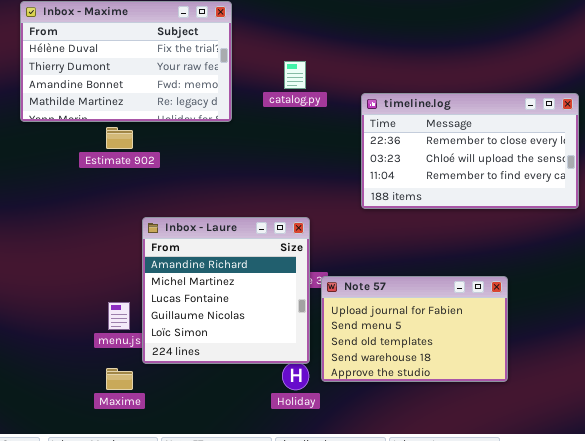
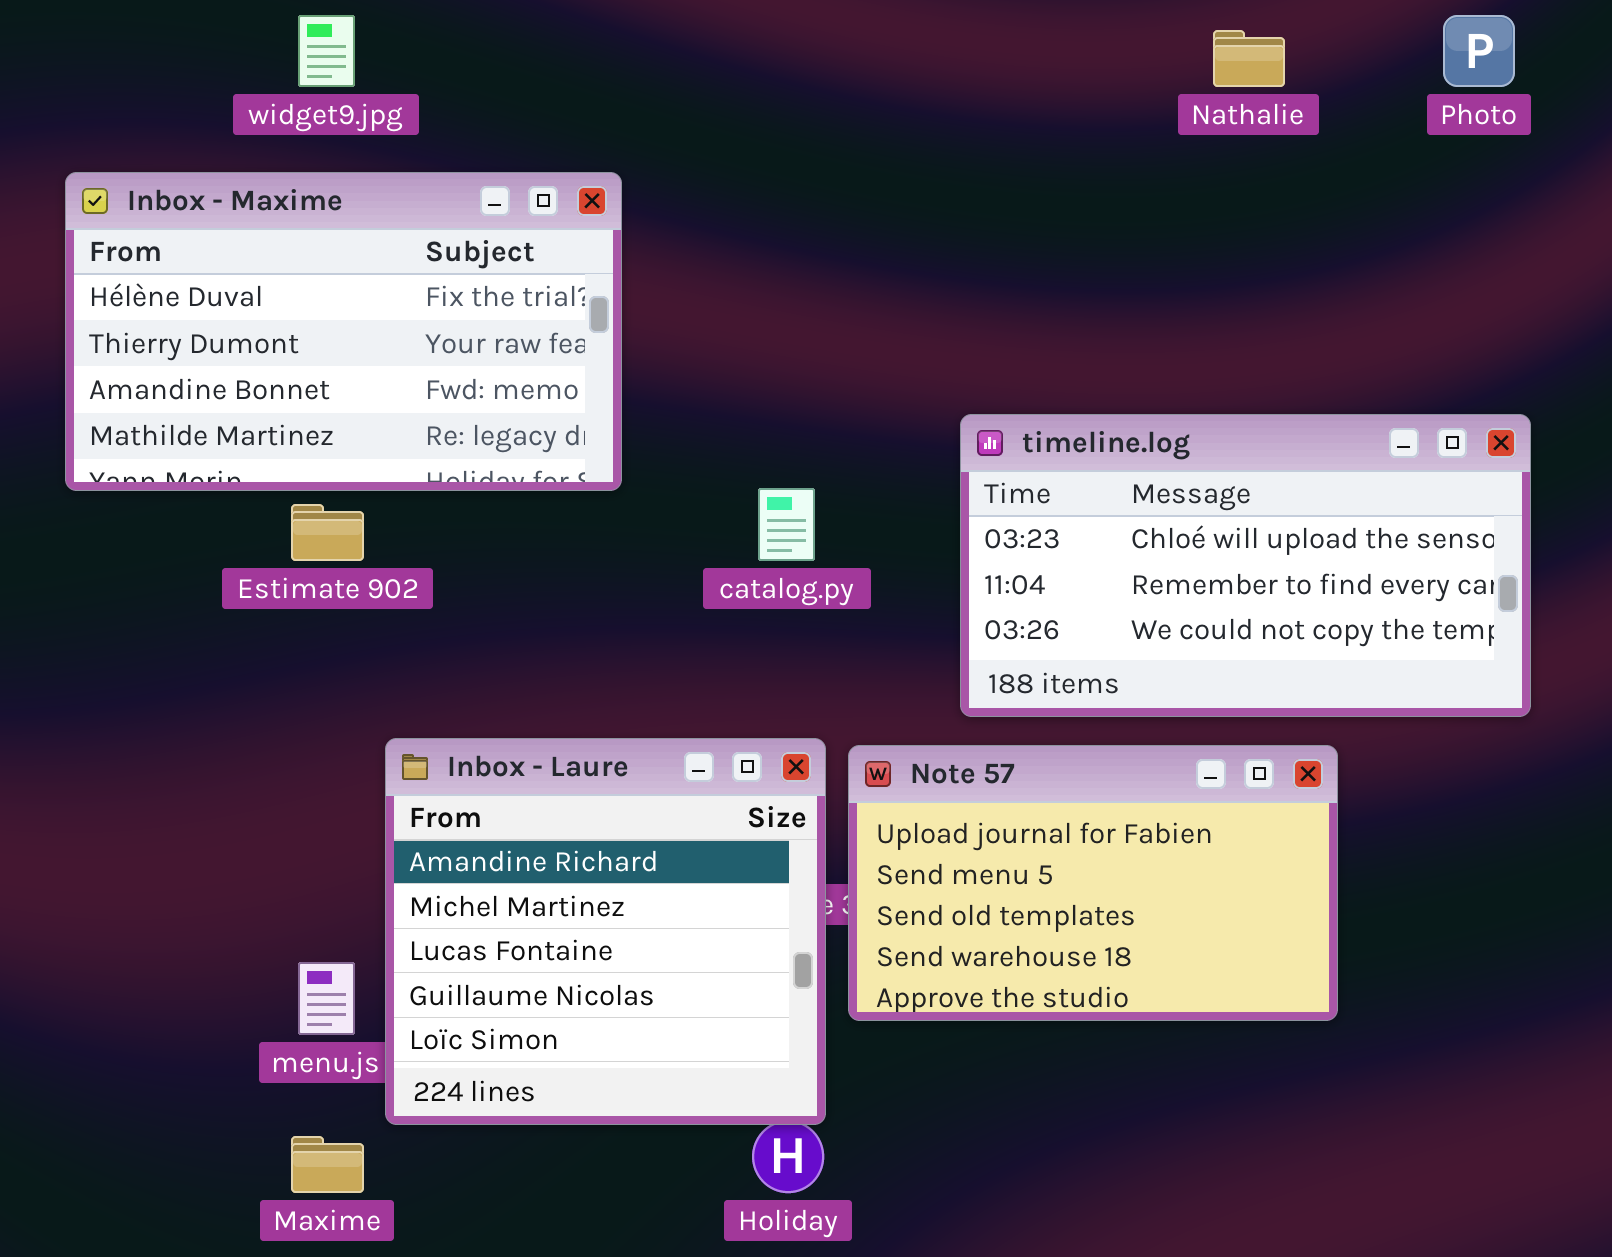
catalog.py: [284,61,306,89] -> [758,488,815,561], moved
timeline.log: [361,93,579,209] -> [960,414,1531,717], scrolled down 1 row
Note 57: [321,276,508,382] -> [848,745,1338,1021], moved

